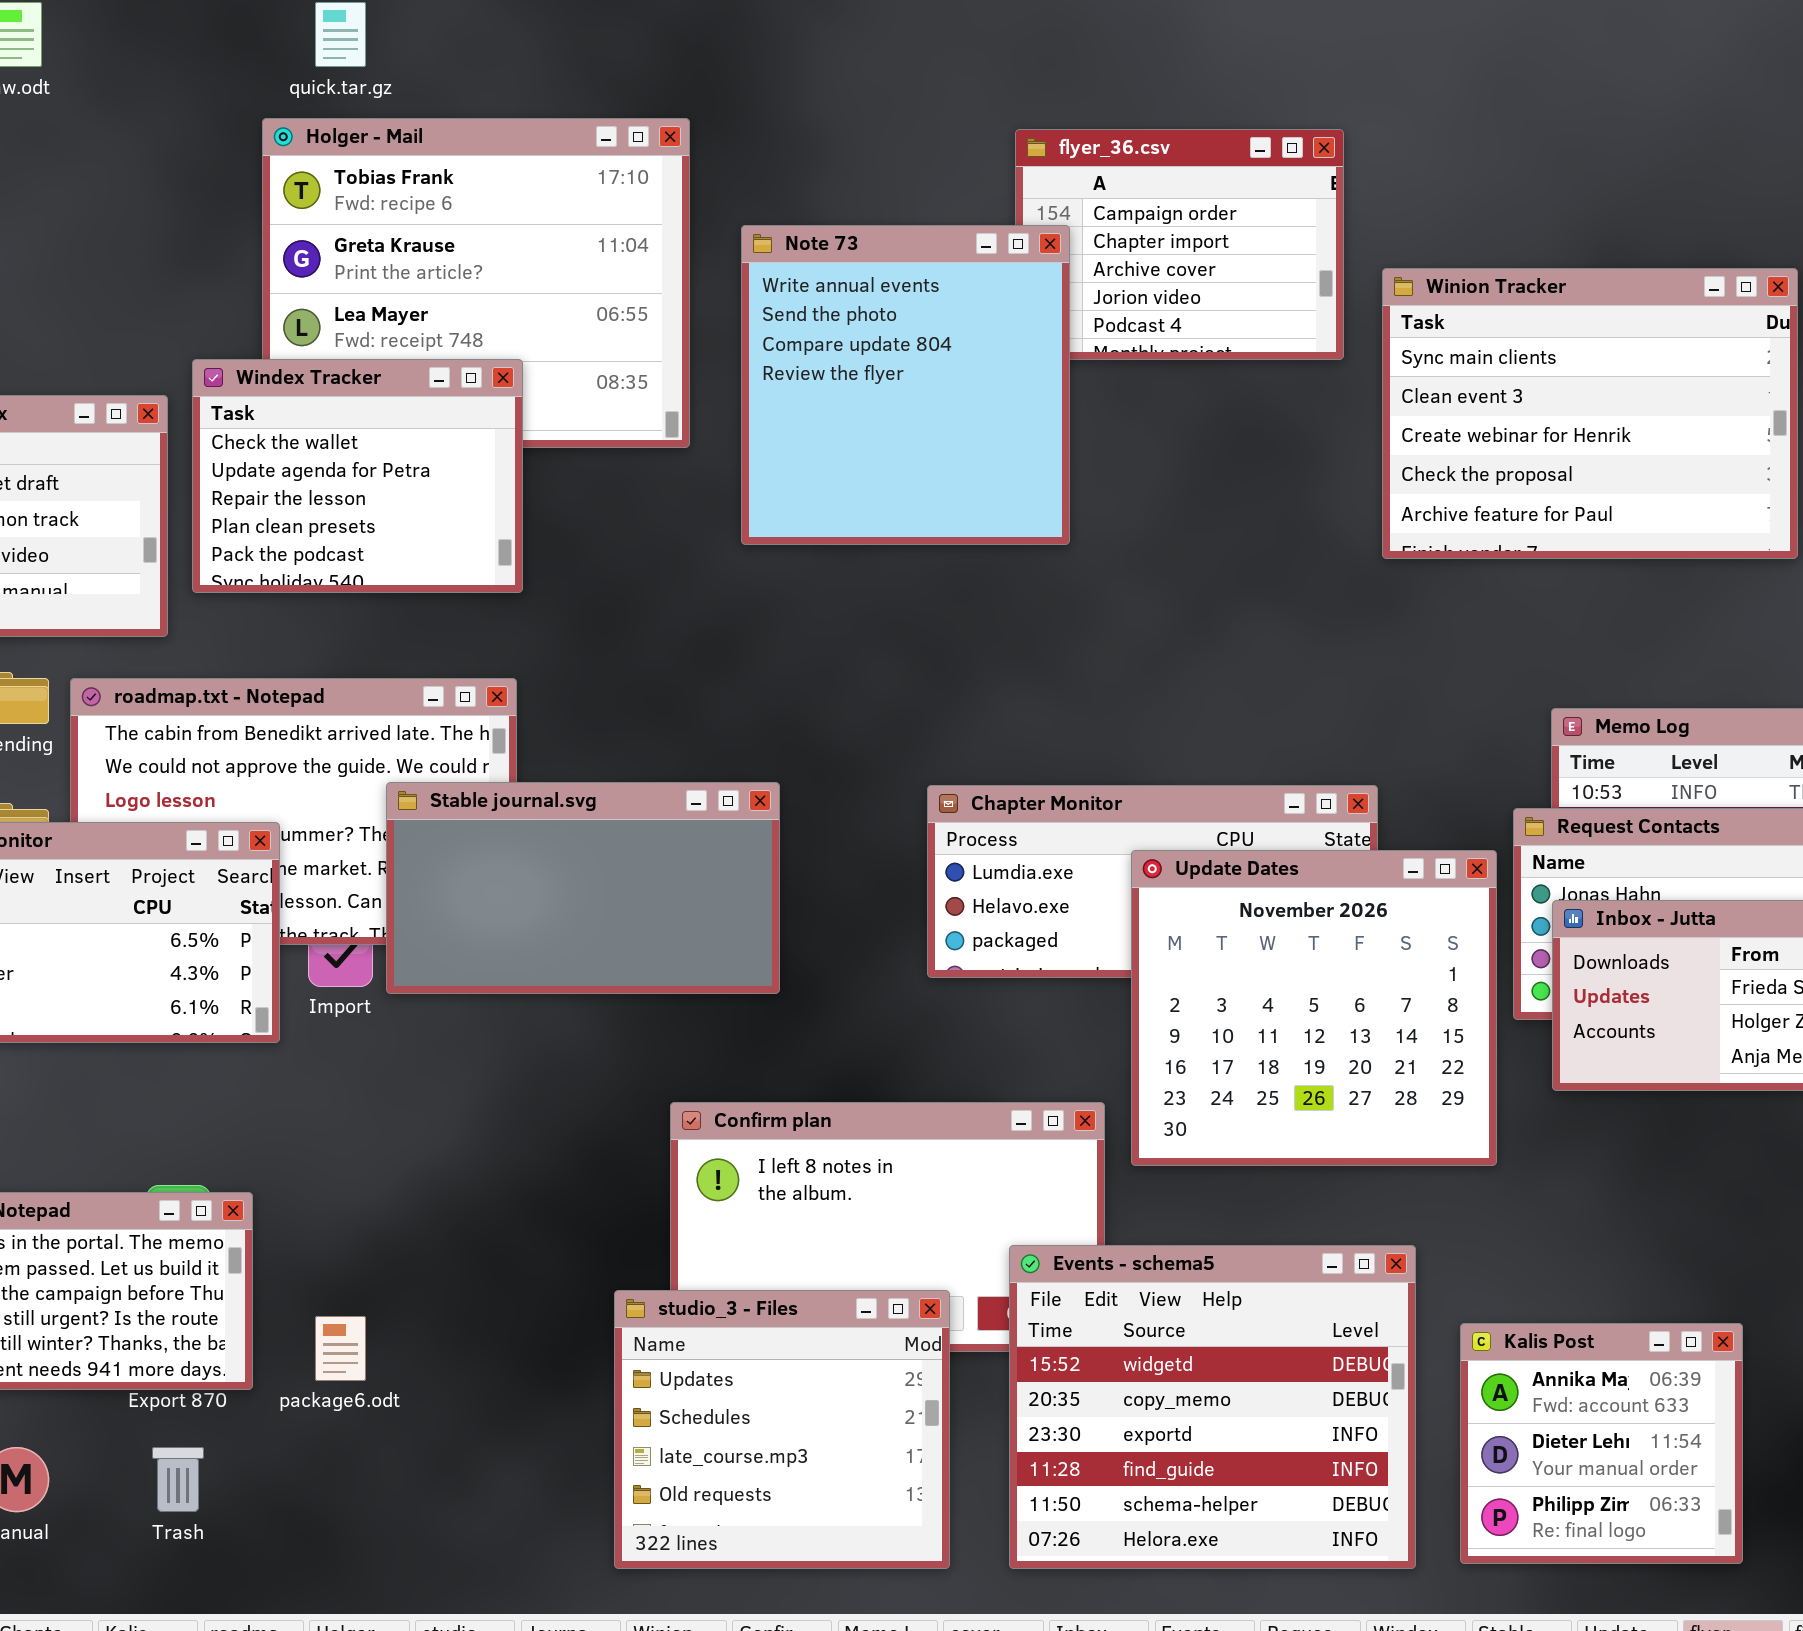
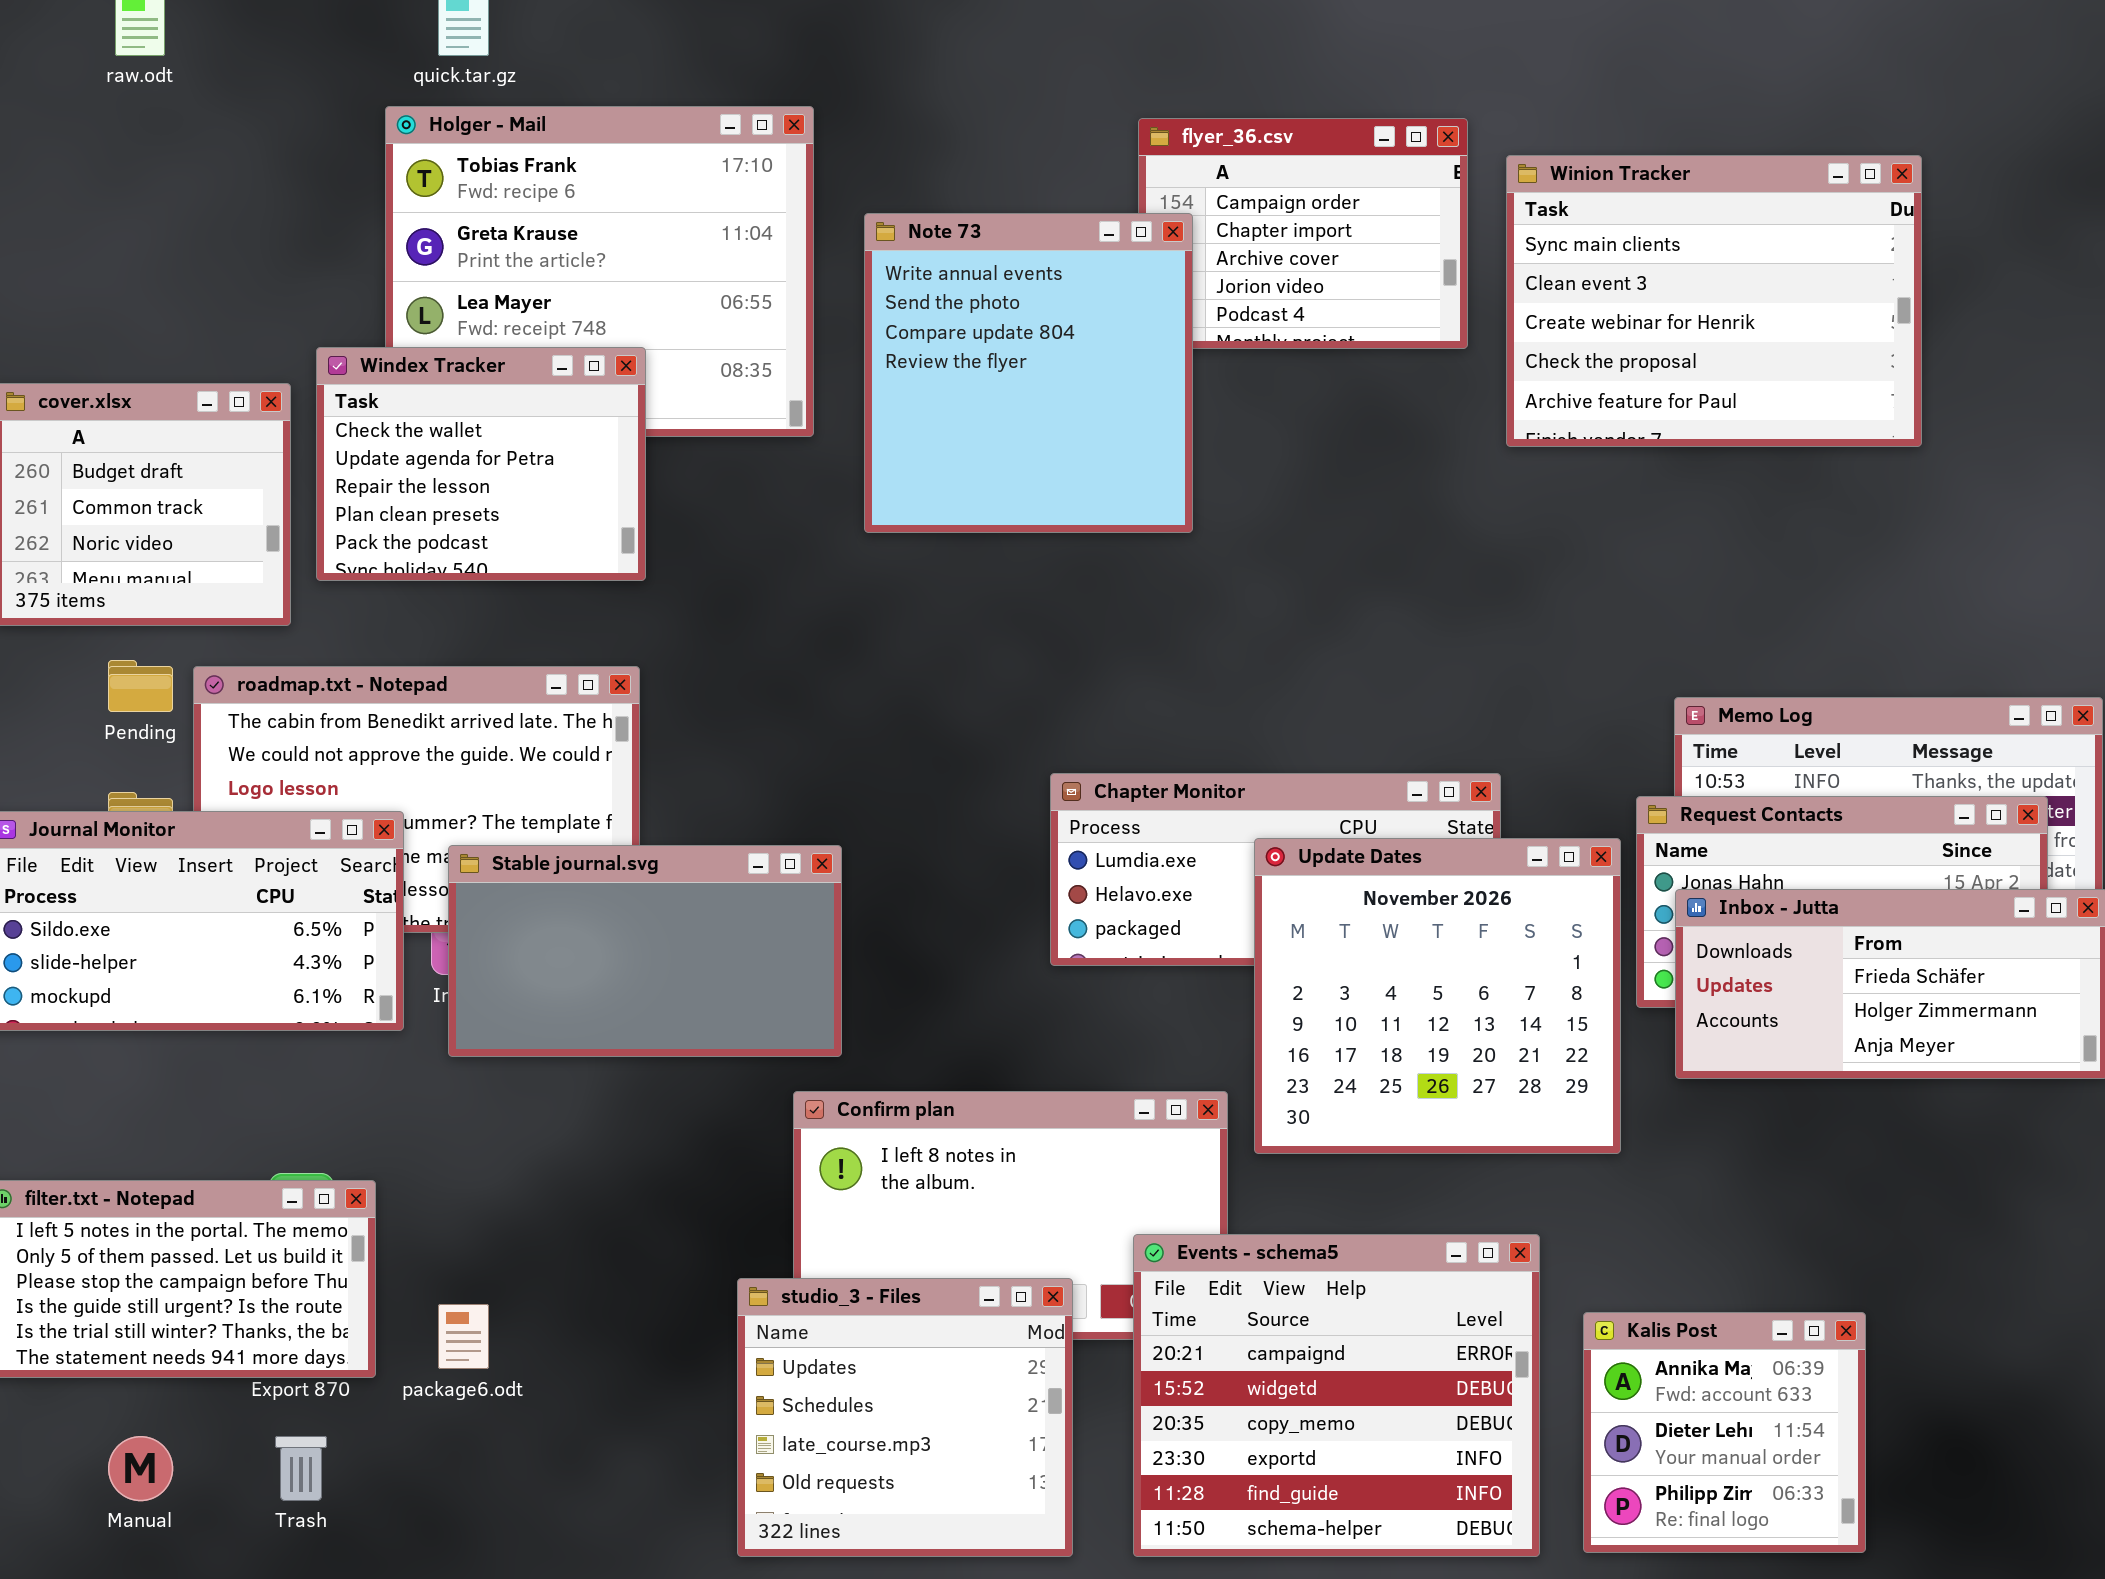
Winion Tracker: [1382,268,1798,559] -> [1506,155,1922,447], moved
Stable journal.svg: [386,782,780,994] -> [448,845,842,1057], moved
Events - schema5: [1009,1245,1416,1569] -> [1133,1234,1540,1557], scrolled up 1 row

